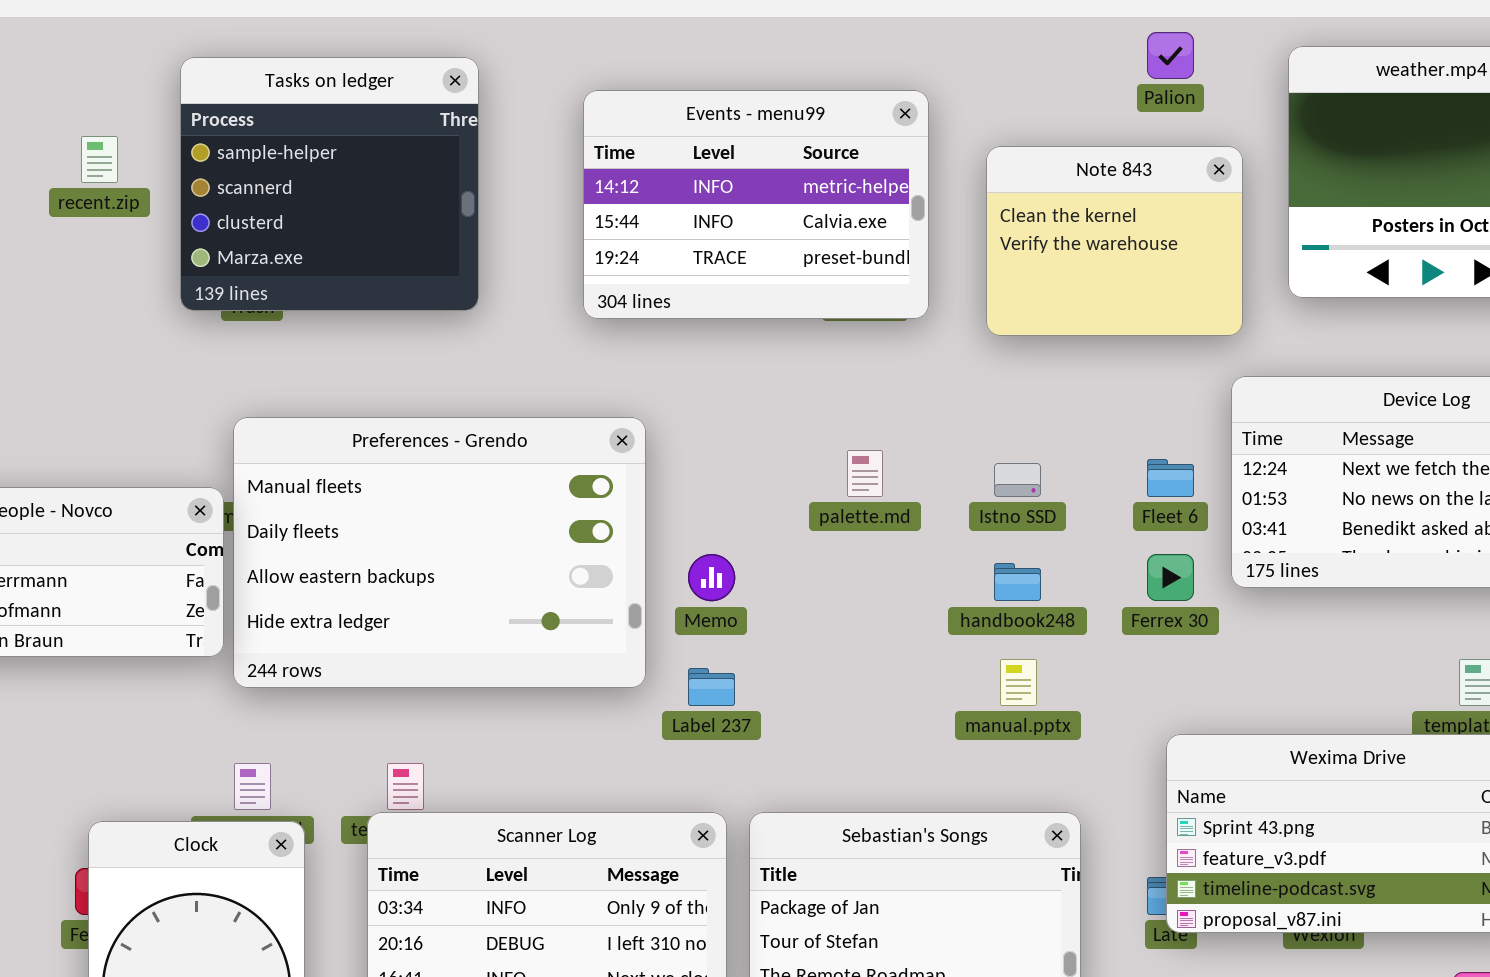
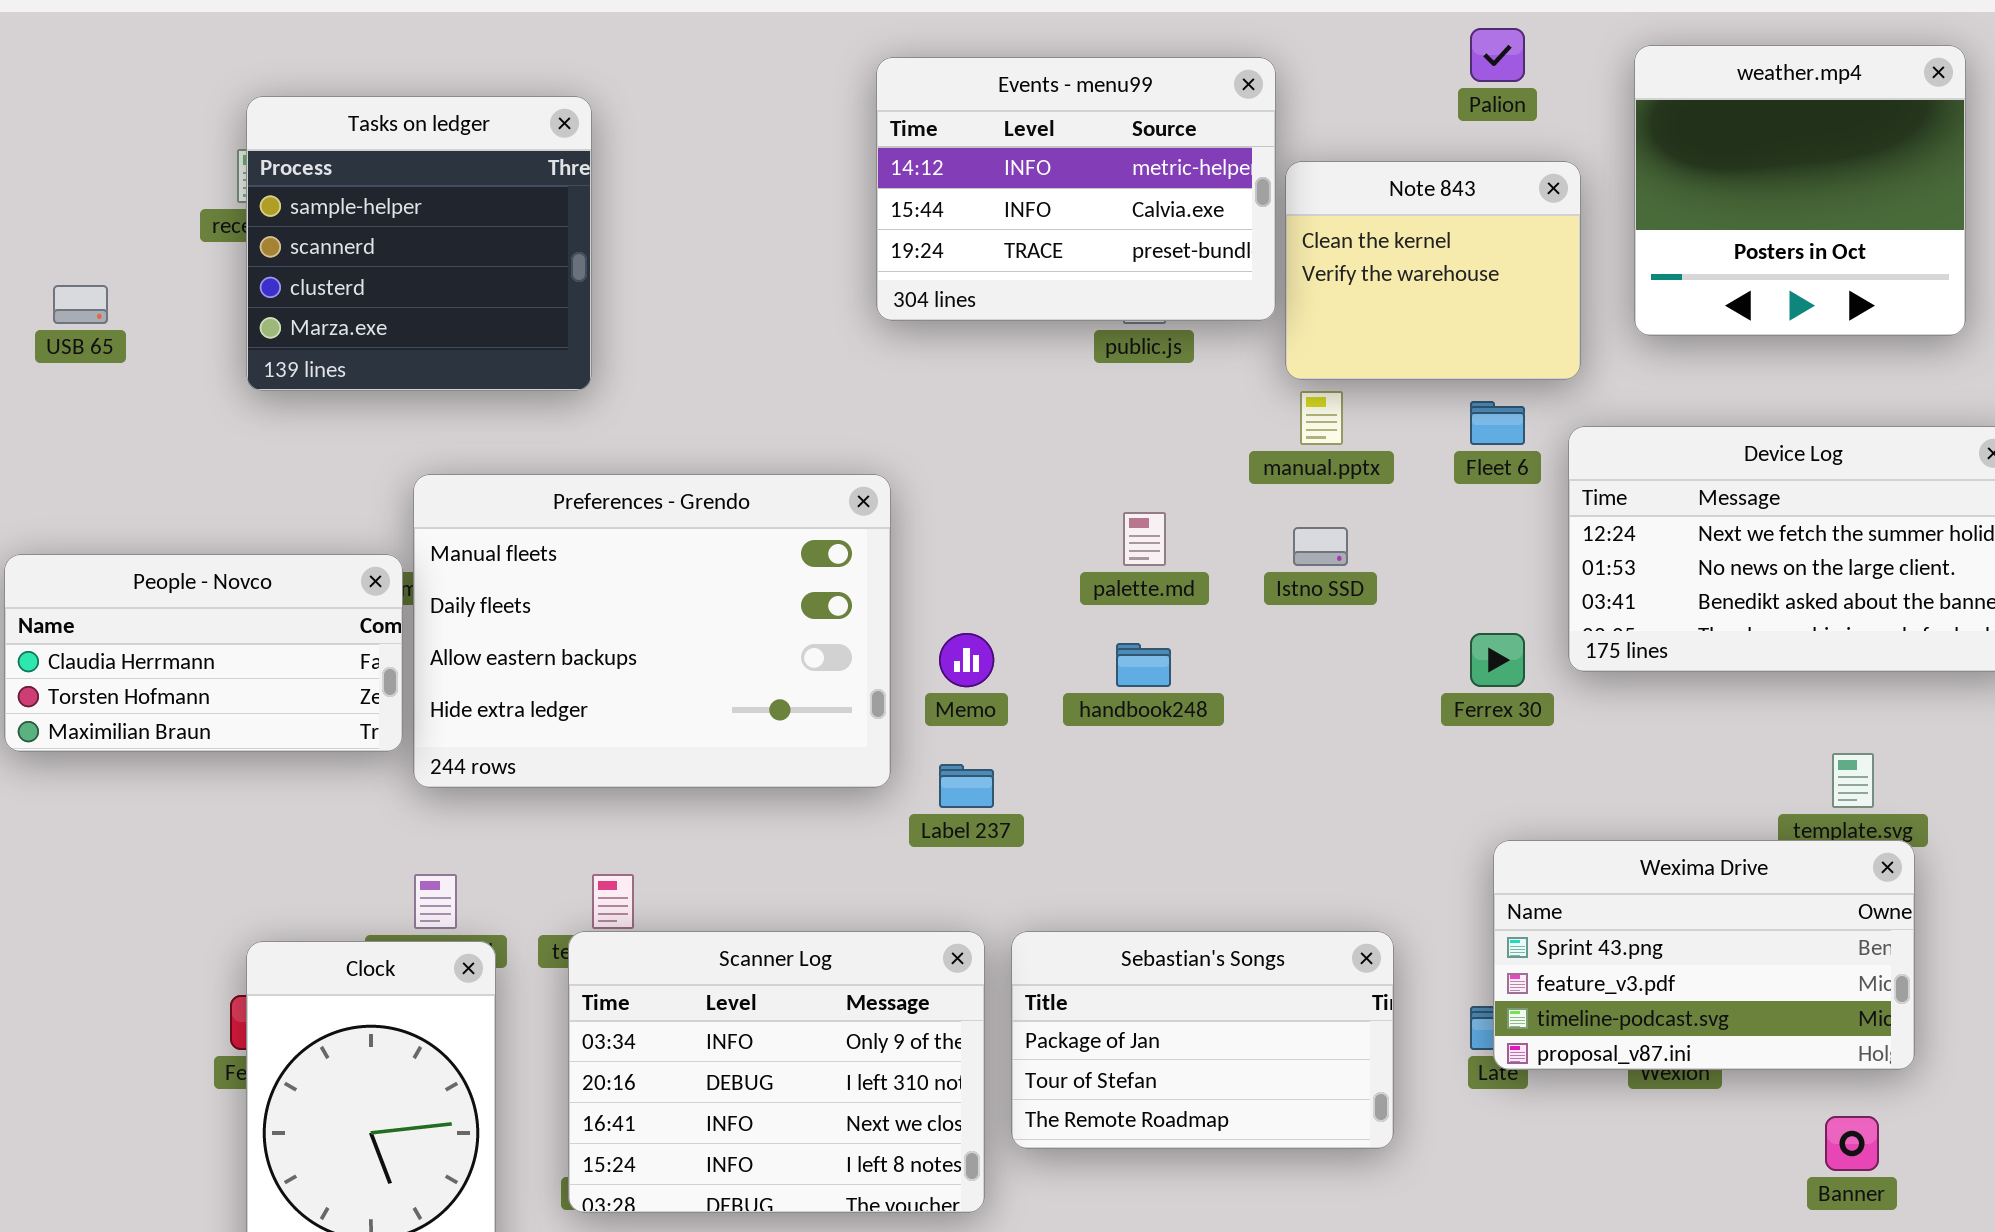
Tasks on ledger: [180,57,479,311] -> [246,96,592,391], moved
Events - menu99: [583,90,929,319] -> [876,57,1276,321], moved
Fleet 6: [1147,459,1194,497] -> [1470,401,1525,445], moved
handbook248: [994,563,1041,601] -> [1116,643,1171,687], moved
manual.pptx: [1000,659,1037,706] -> [1300,391,1343,445], moved

